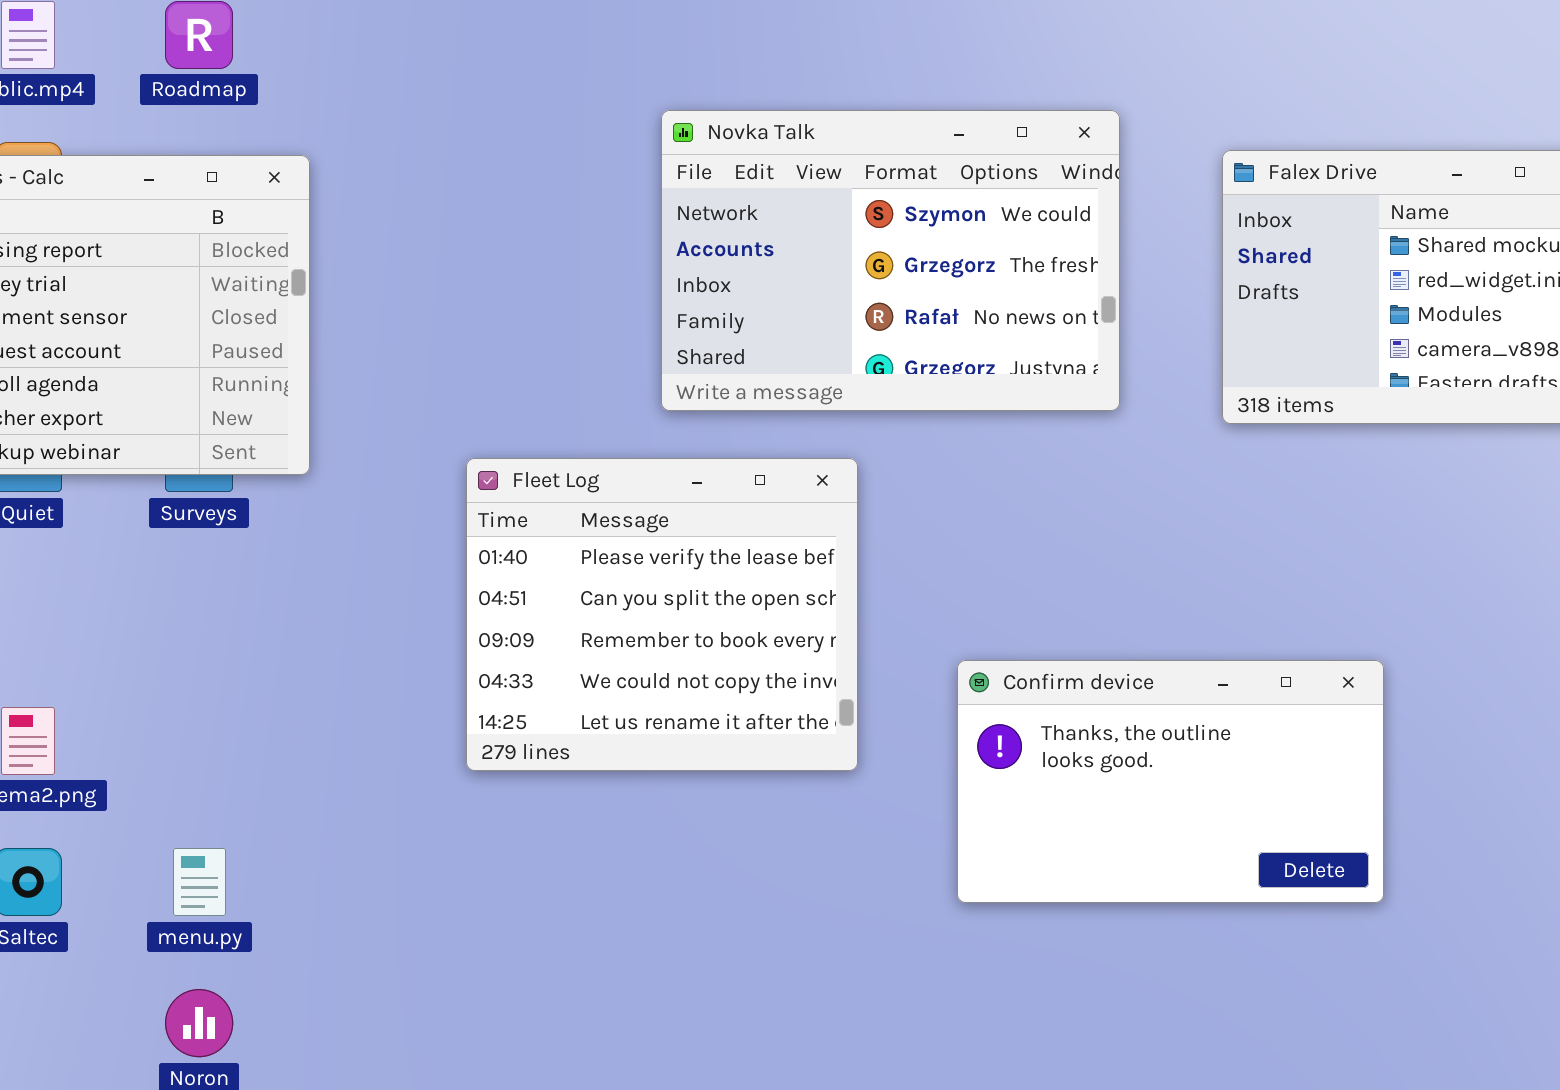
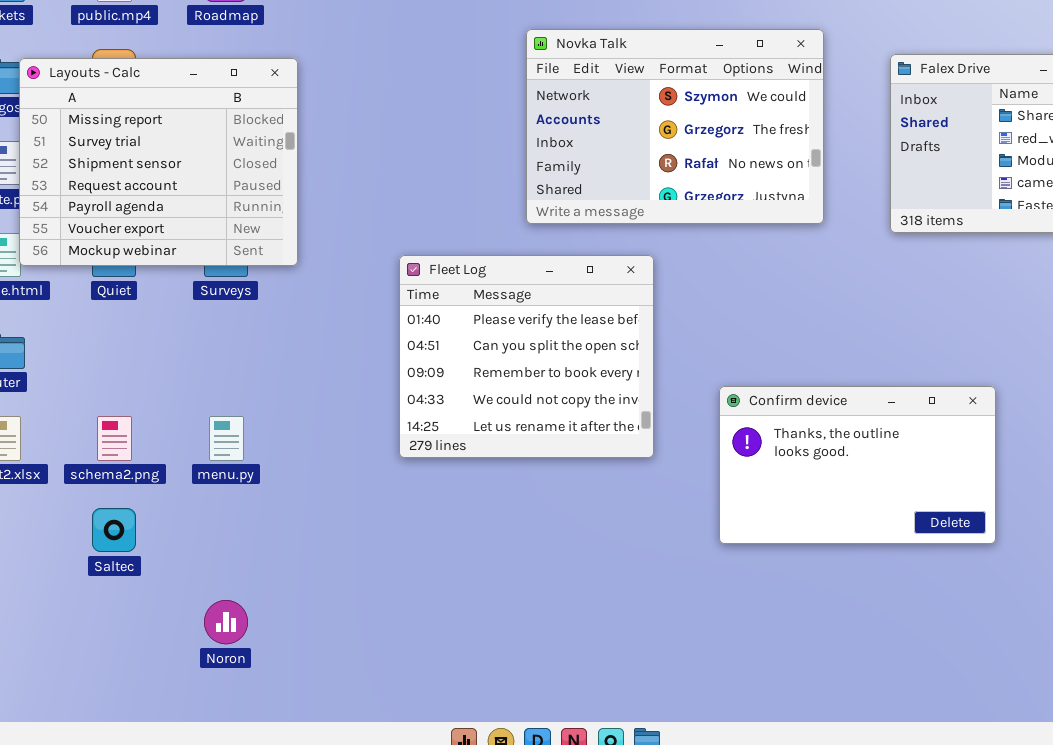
menu.py: [173,848,226,916] -> [209,416,244,461], moved

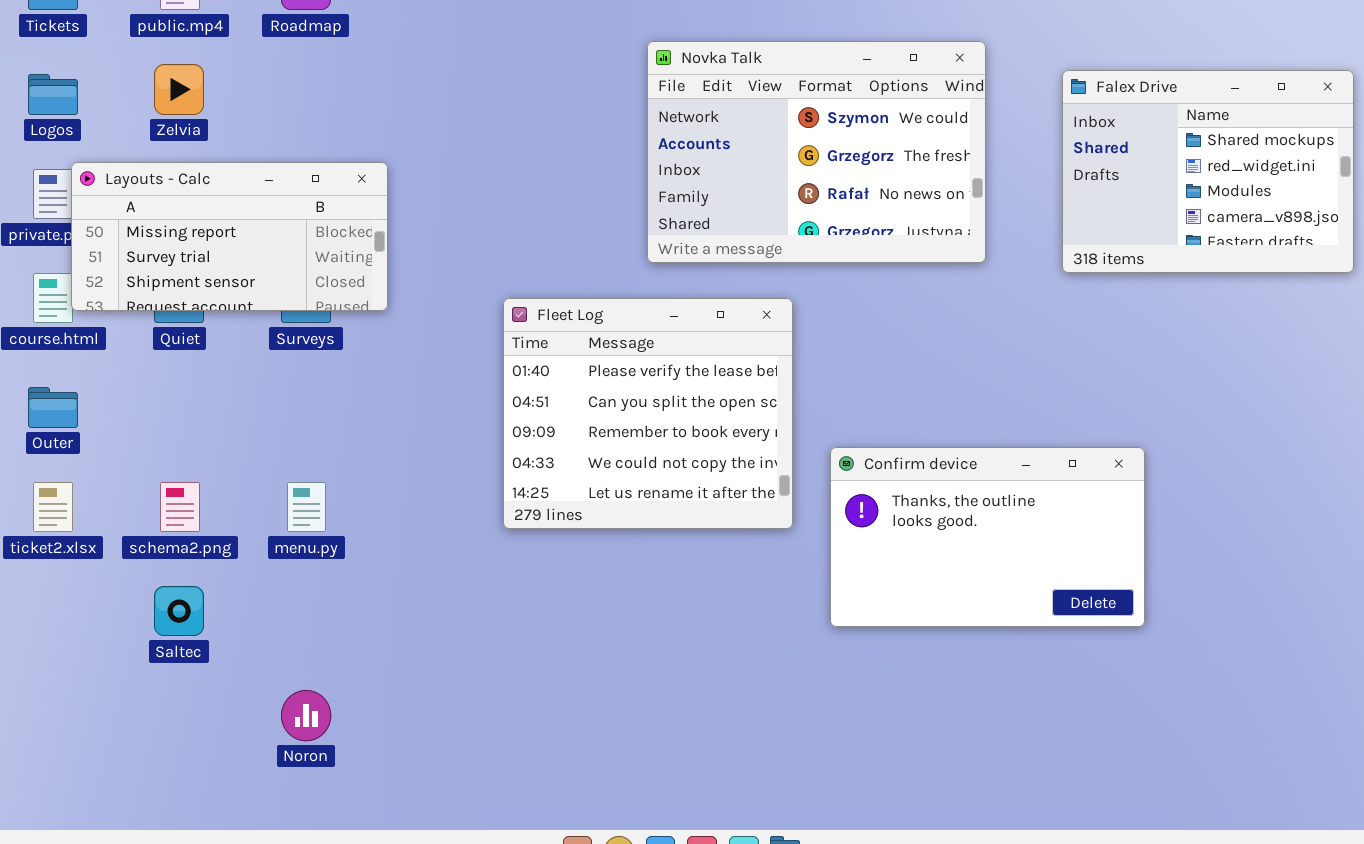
Layouts - Calc: [19,58,298,266] -> [71,162,388,311], resized
Confirm device: [719,386,996,544] -> [830,447,1145,627], moved

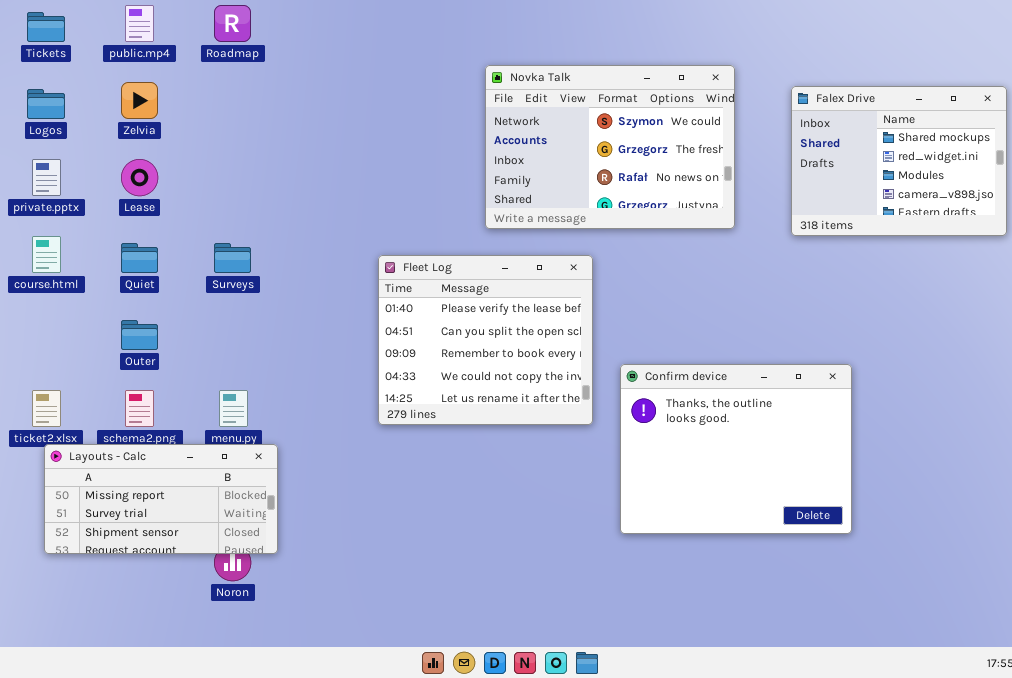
Layouts - Calc: [71,162,388,311] -> [44,444,278,554], moved
Outer: [28,387,78,428] -> [121,320,158,350], moved
Confirm device: [830,447,1145,627] -> [620,364,852,534], resized

